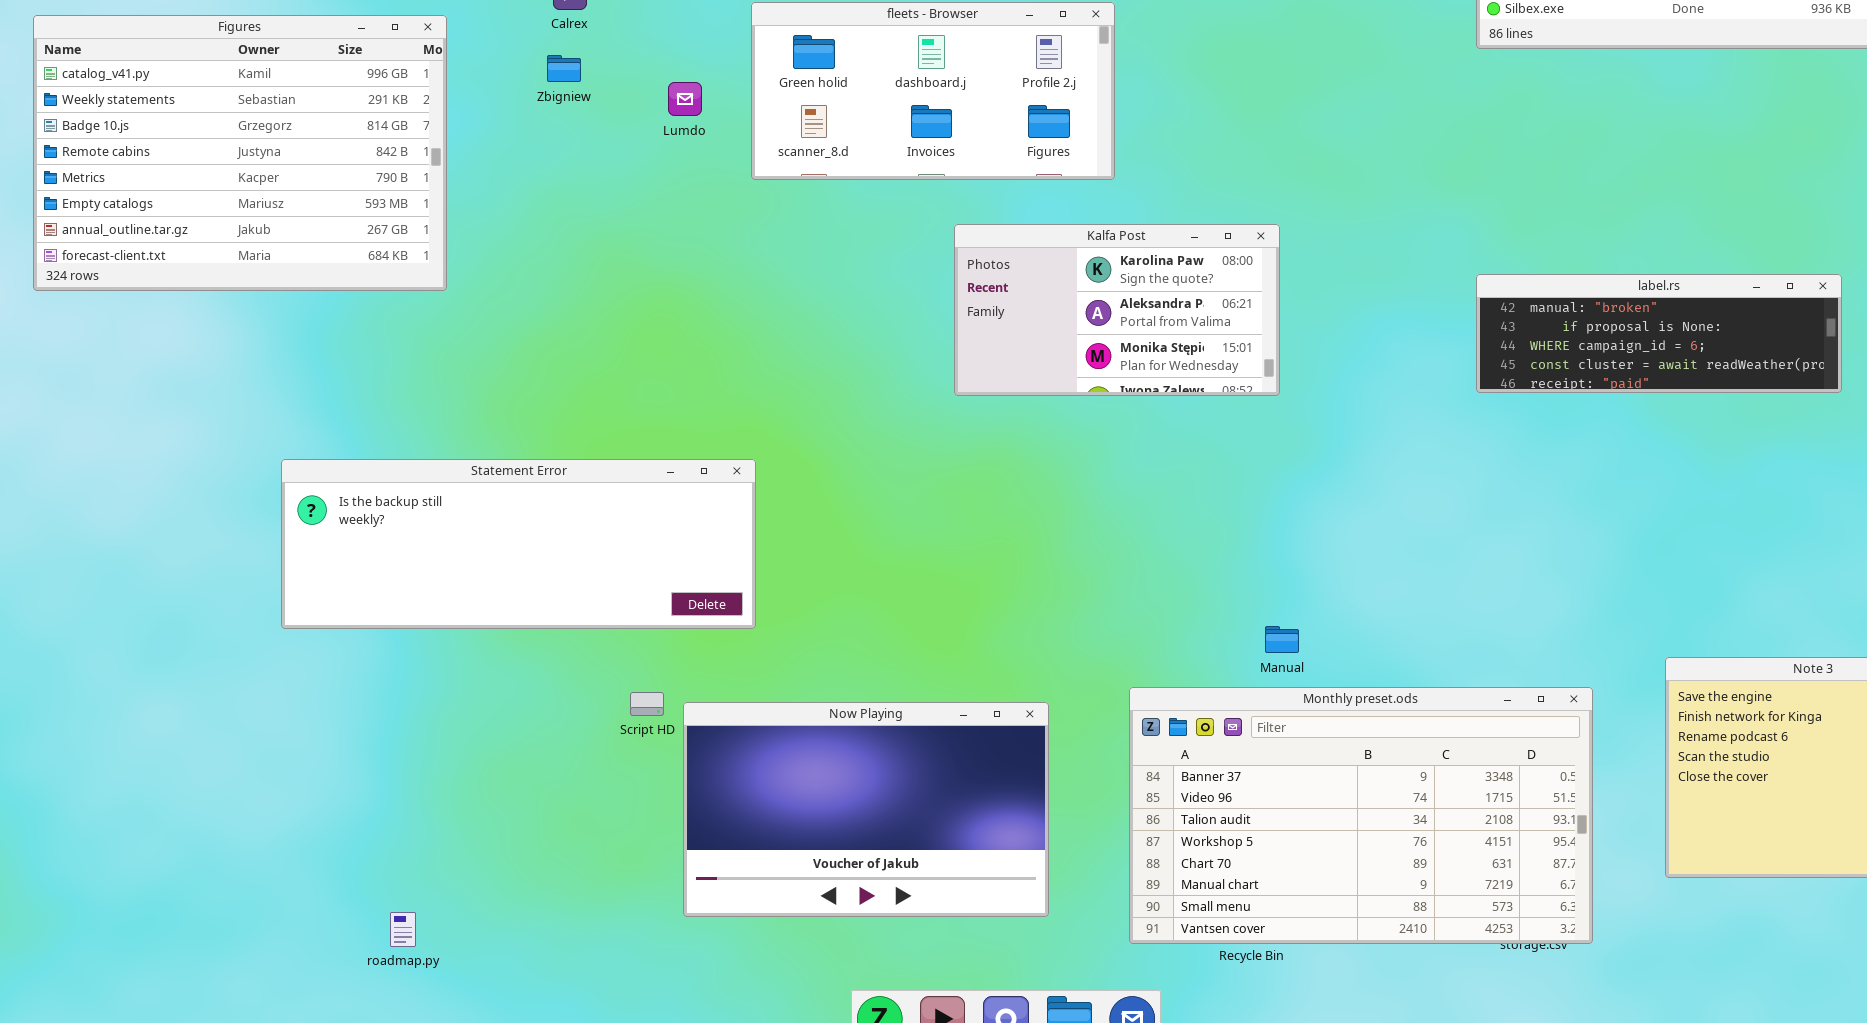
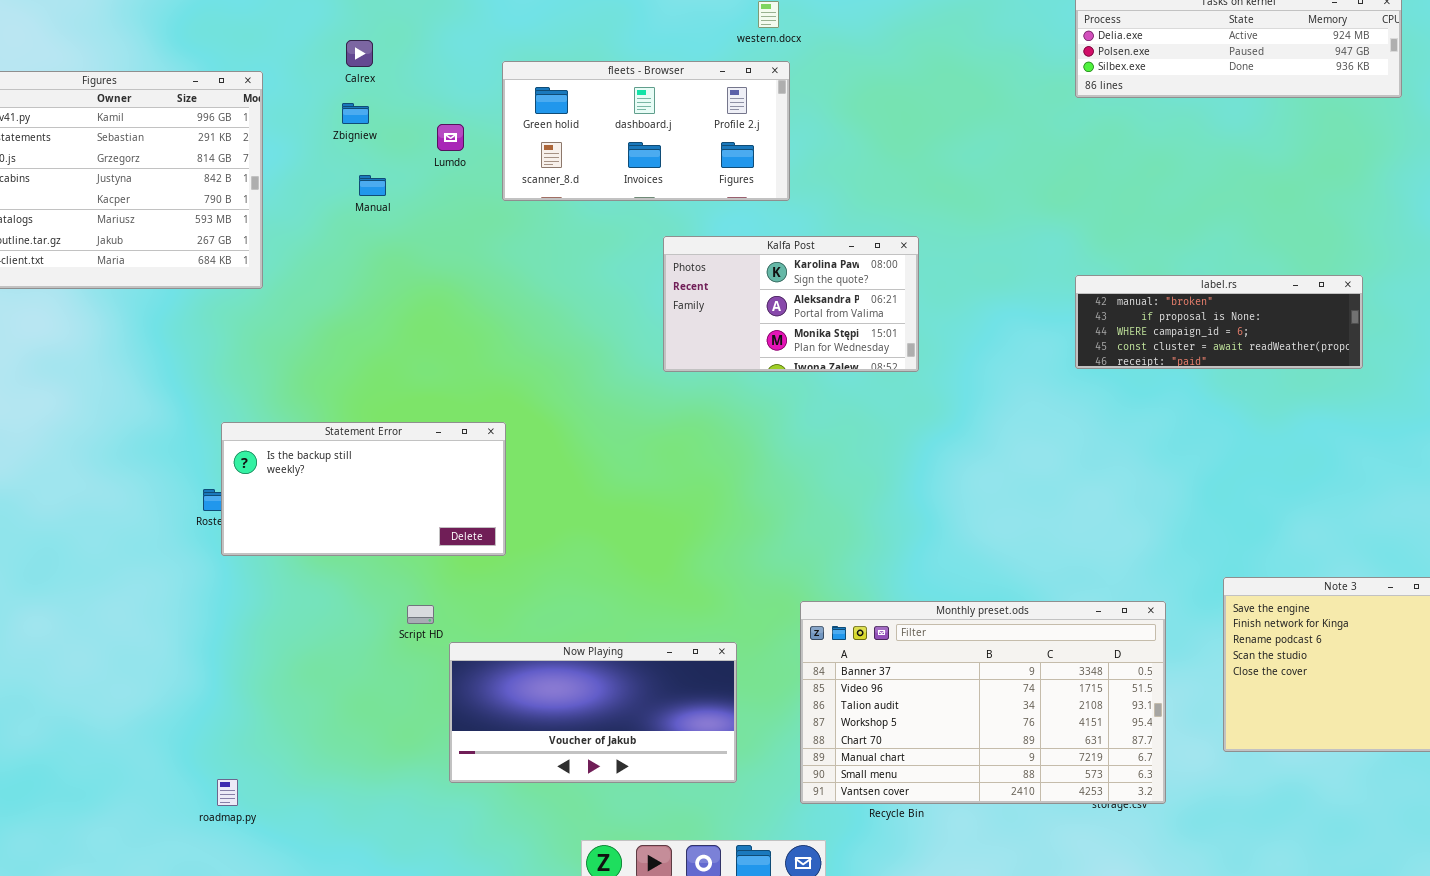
Statement Error: [281,459,756,629] -> [221,422,506,556], resized
Manual: [1265,626,1299,653] -> [359,175,386,196], moved
Now Playing: [683,702,1049,917] -> [449,642,737,783], resized

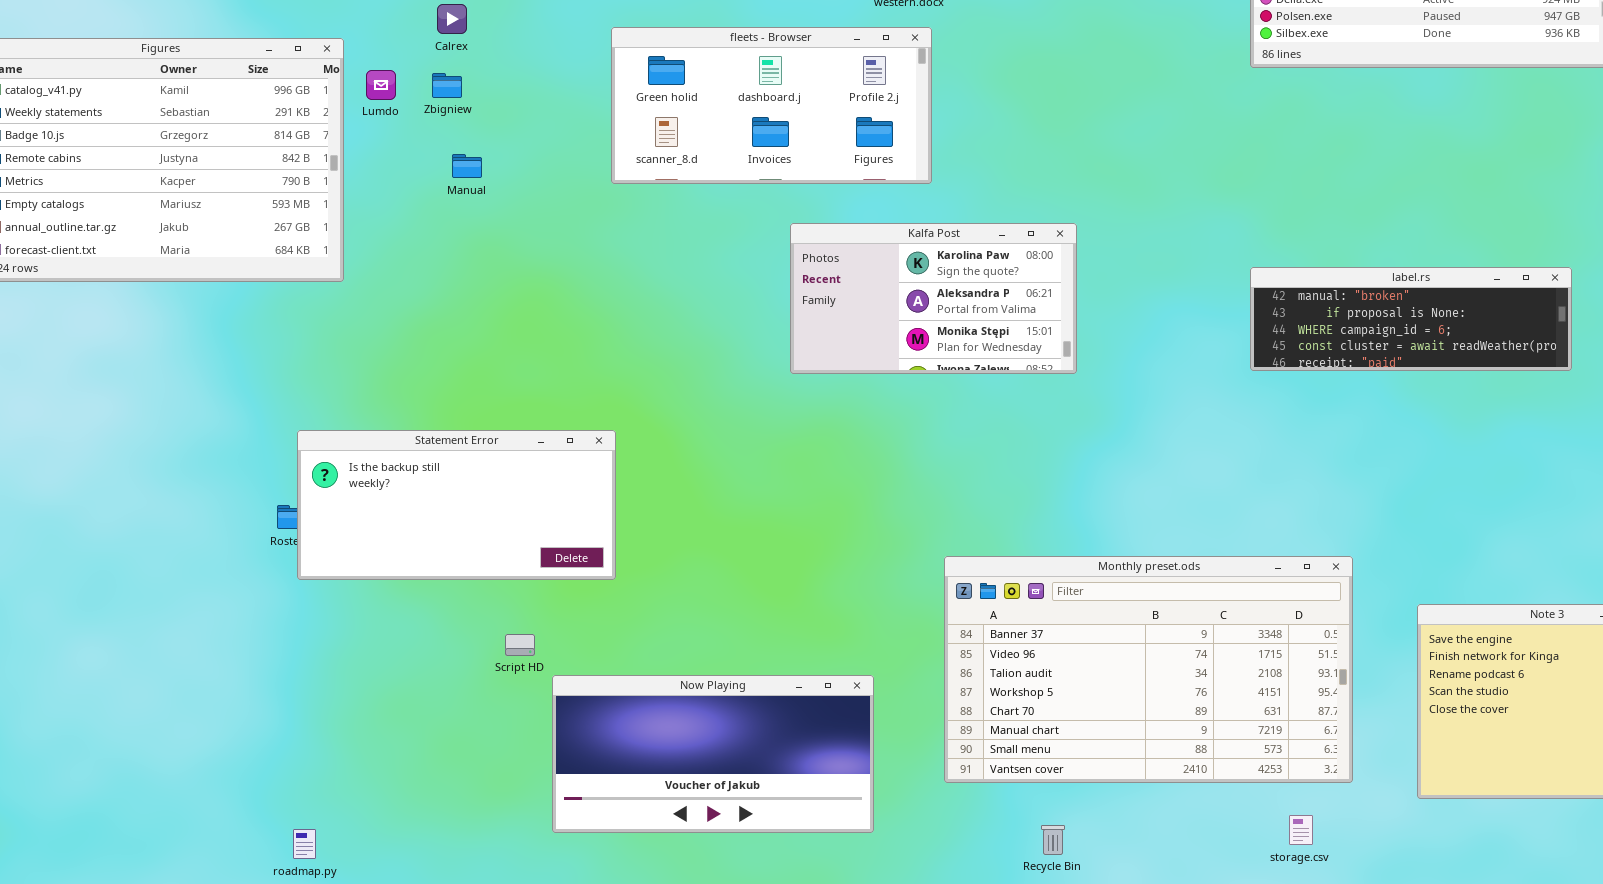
Lumdo: [437,124,464,151] -> [366,70,396,100], moved
Monthly preset.ods: [800,601,1166,804] -> [944,556,1353,783], moved

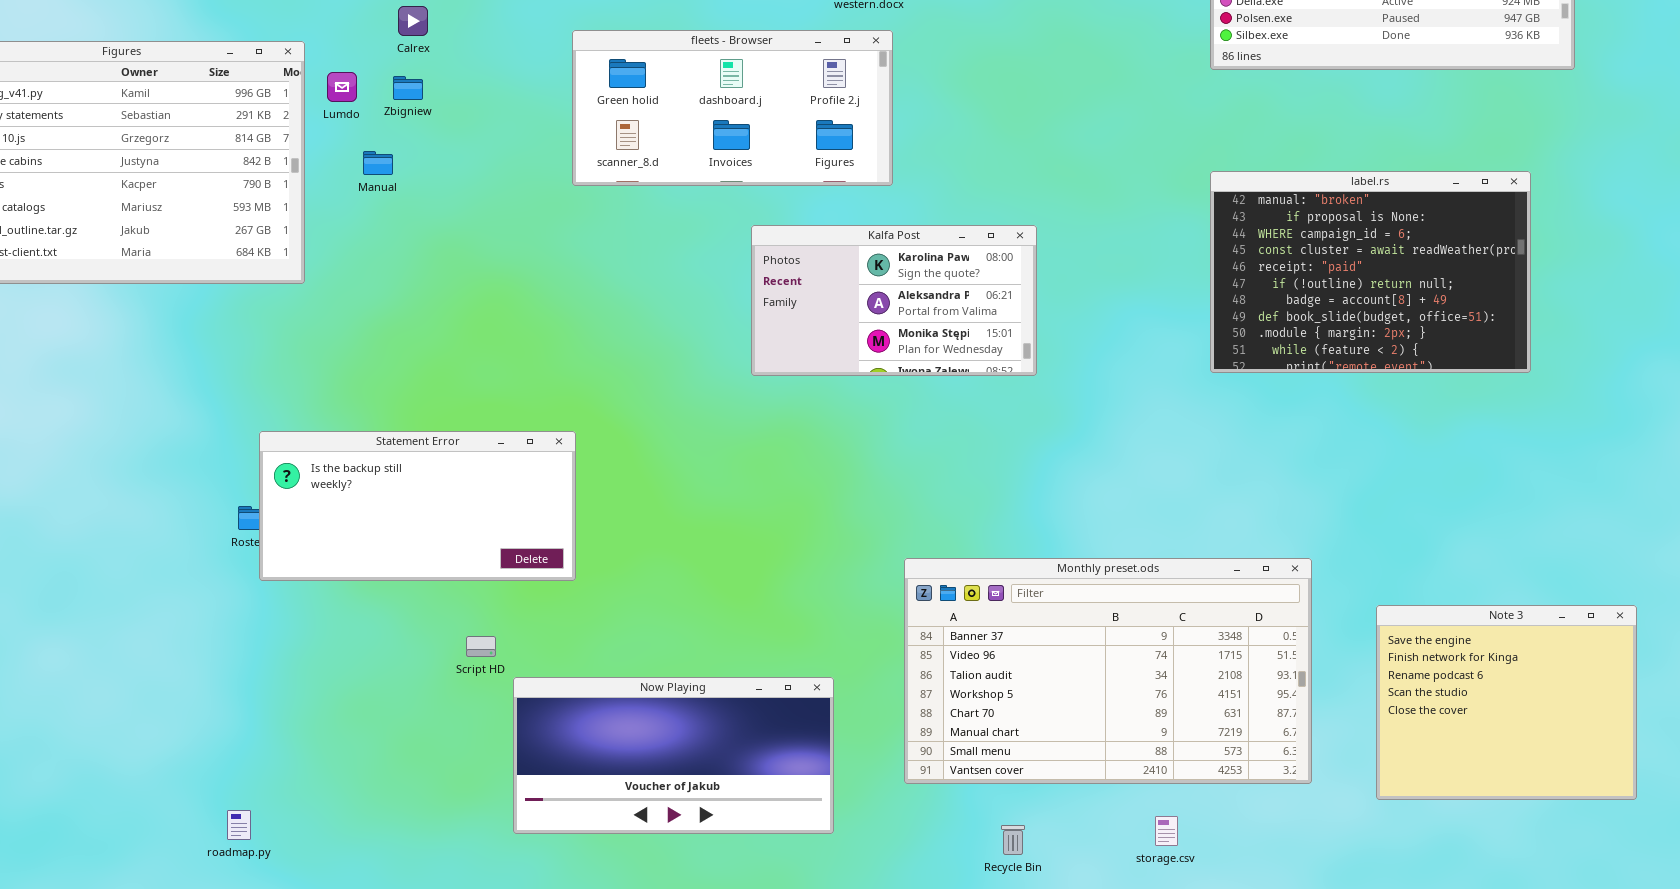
Manual: [452,154,482,178] -> [363,151,393,175], moved
label.rs: [1250,267,1572,371] -> [1210,171,1531,373], resized
storage.csv: [1289,815,1313,845] -> [1155,816,1178,846], moved
roadmap.py: [293,829,316,859] -> [227,810,251,840], moved

